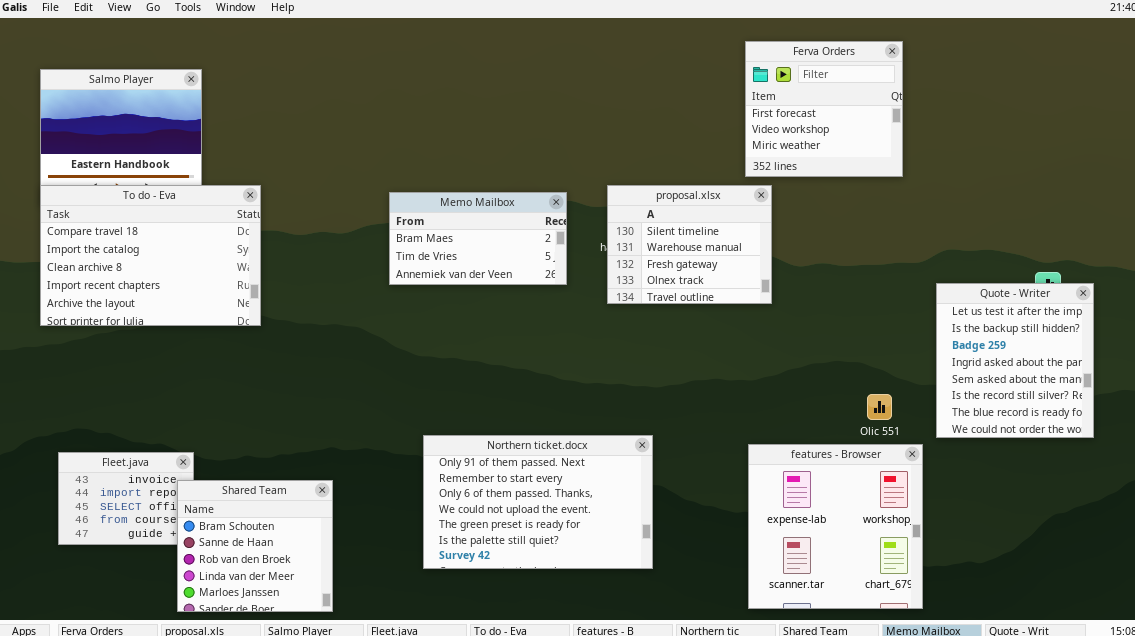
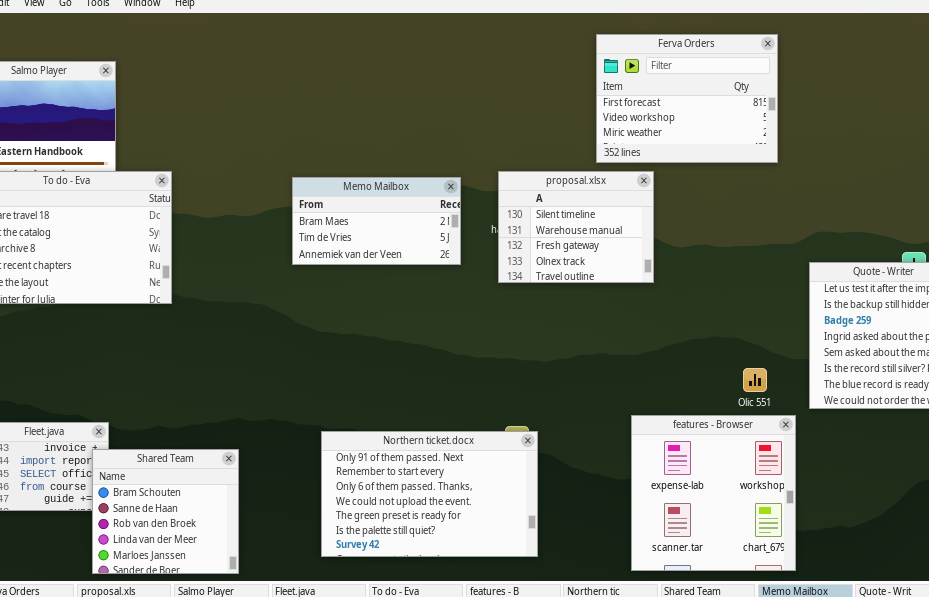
Ferva Orders: [745,41,903,177] -> [596,34,778,163], resized
Northern ticket.docx: [423,435,653,569] -> [321,431,538,557], moved

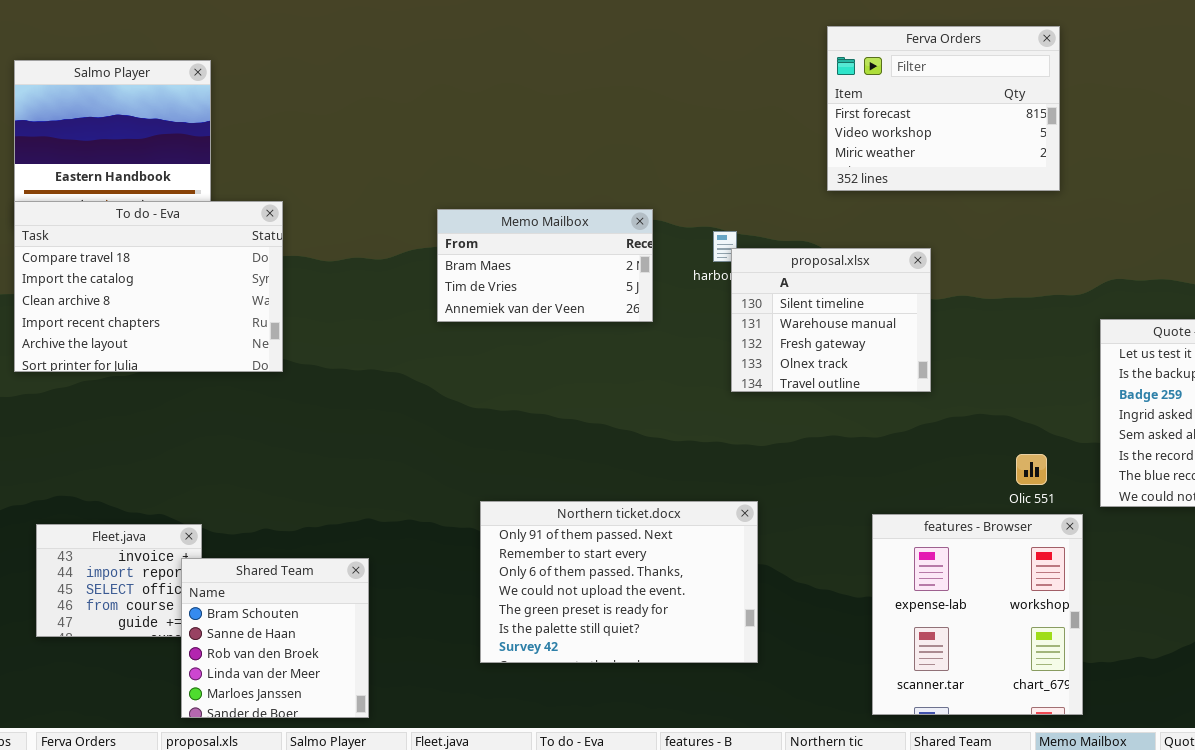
proposal.xlsx: [498,171,654,283] -> [731,248,931,392], moved
Northern ticket.docx: [321,431,538,557] -> [480,501,758,663], moved

